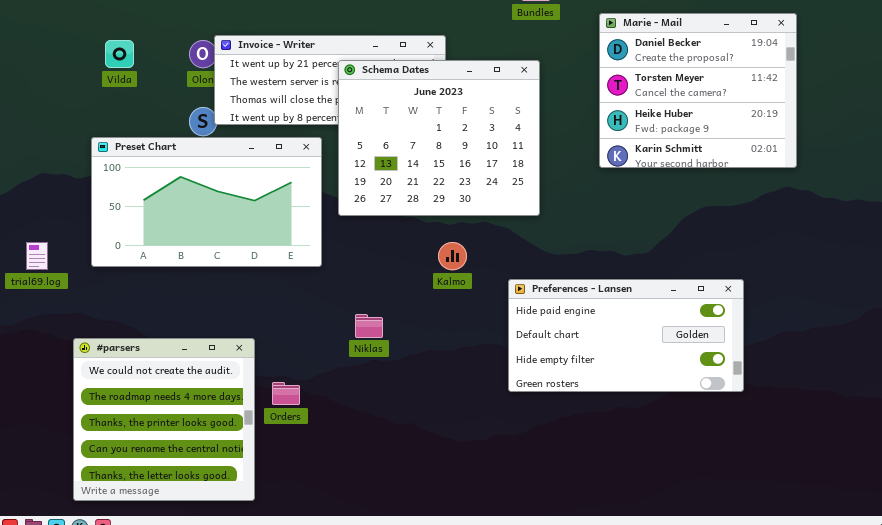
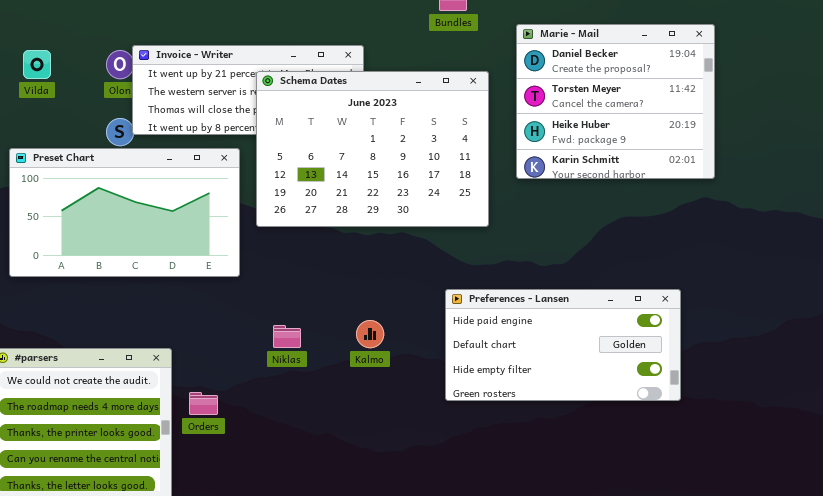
Schema Dates: [338,60,540,216] -> [256,71,489,227], resized
Kalmo: [438,242,467,270] -> [356,320,384,348], moved
Preferences - Lansen: [508,279,744,392] -> [445,289,681,401], moved

